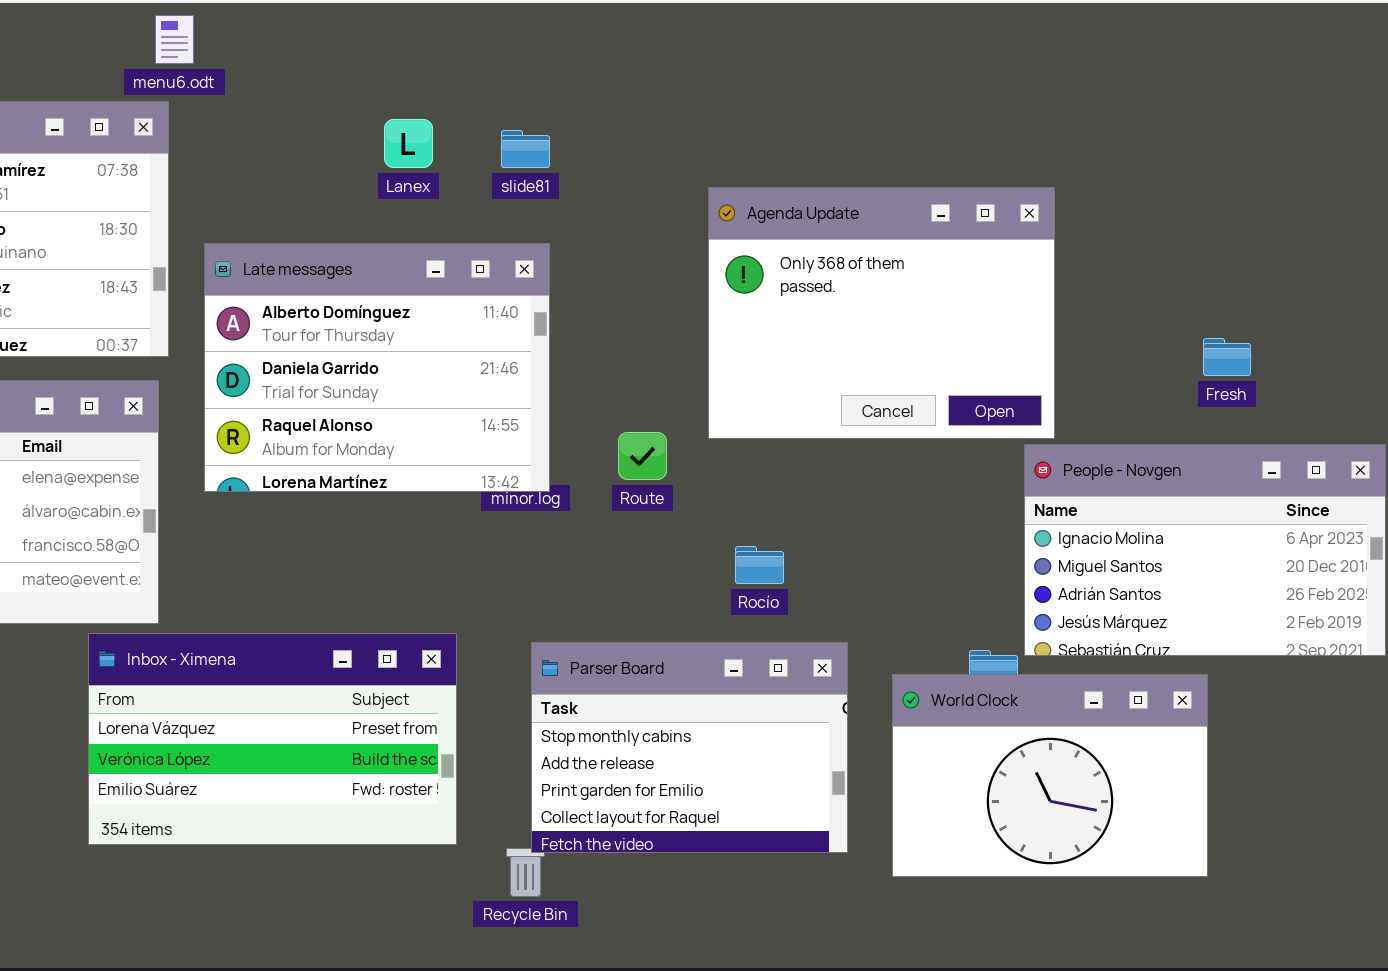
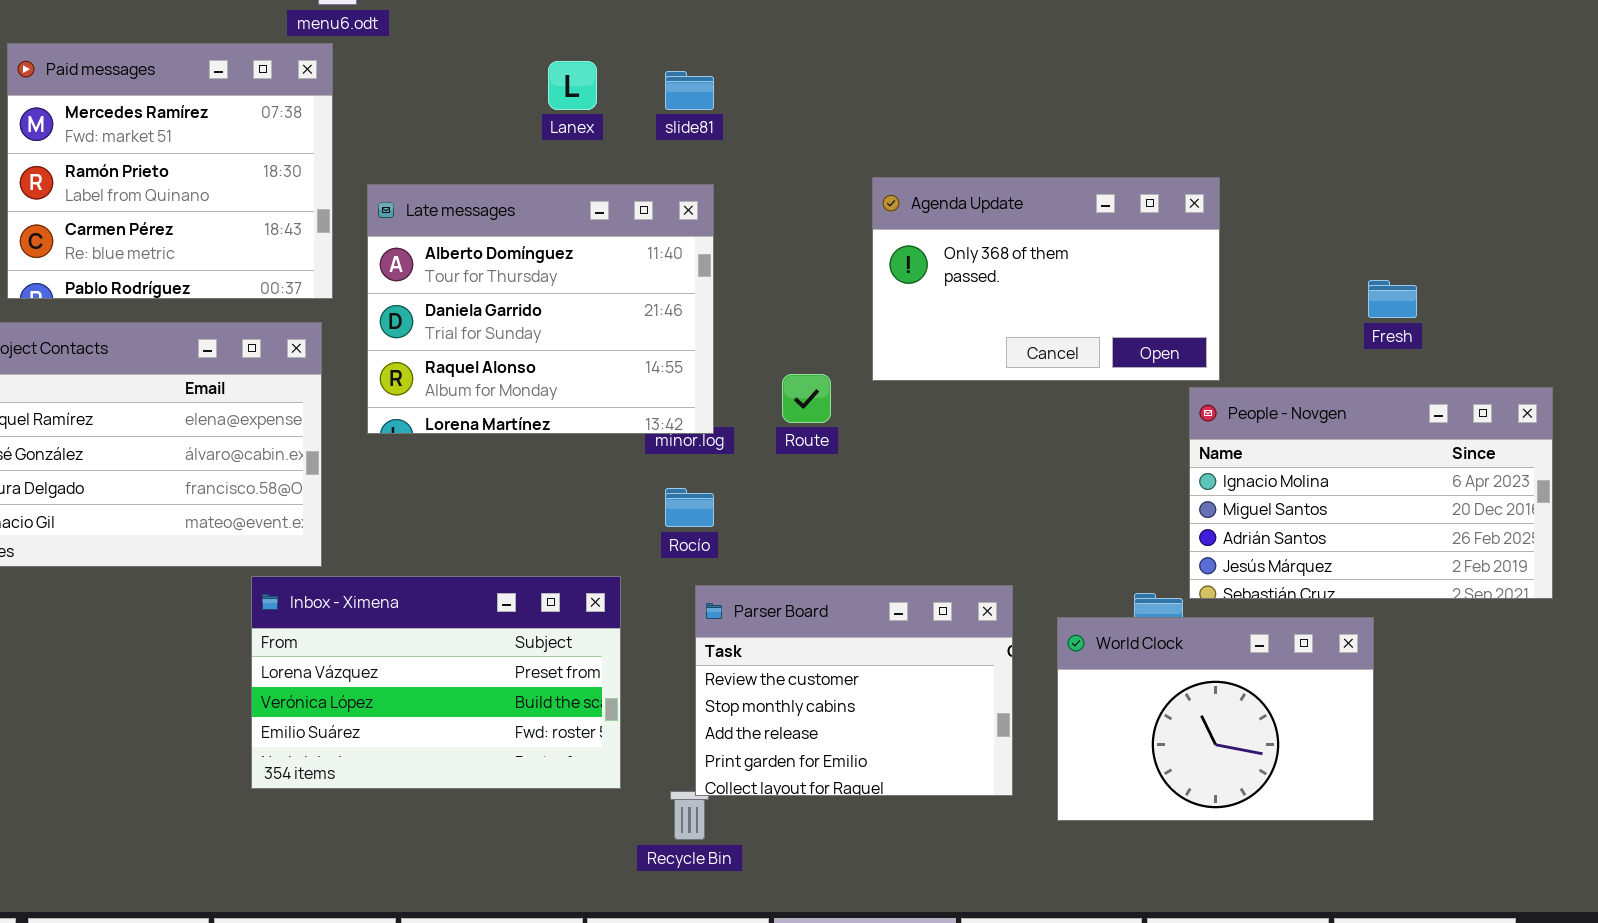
Agenda Update: [708,187,1055,439] -> [872,177,1220,381], resized
Rocío: [735,546,784,584] -> [665,488,714,527], moved
Parser Board: [531,642,848,853] -> [695,585,1013,796], scrolled up 1 row

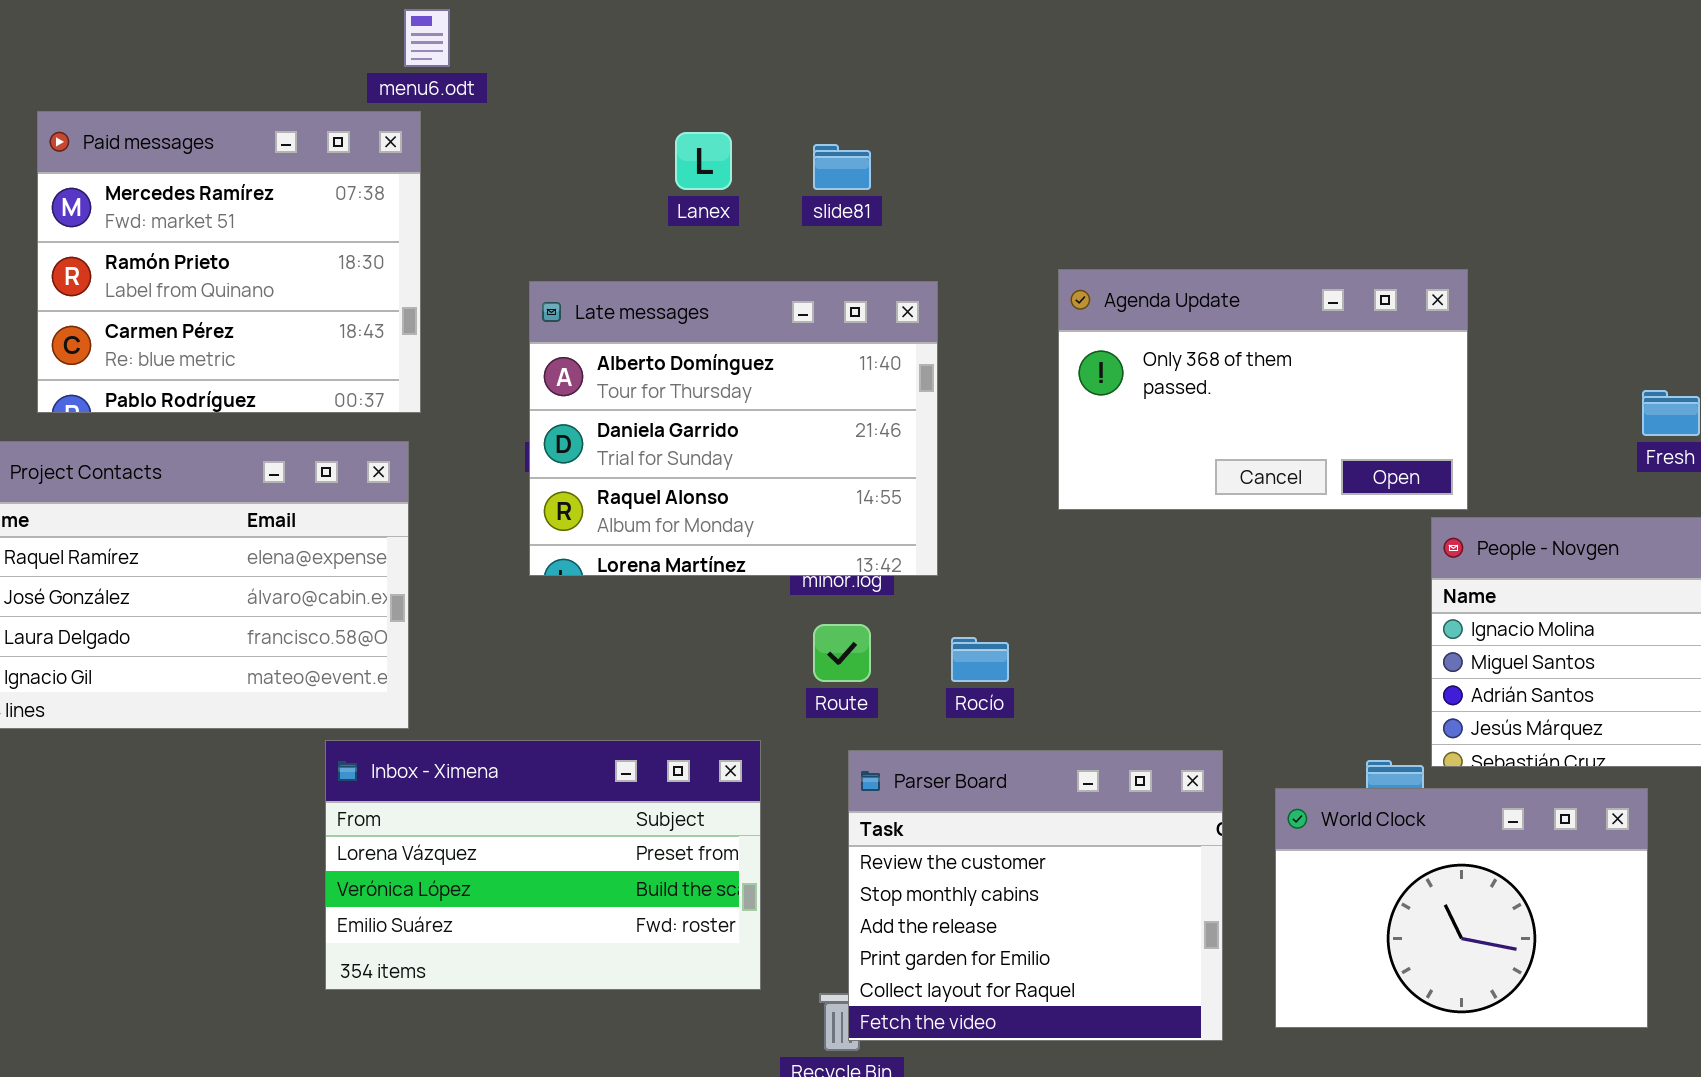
Late messages: [367,184,714,434] -> [529,281,938,576], moved
Route: [782,374,831,423] -> [813,624,871,682], moved
Rocío: [665,488,714,527] -> [951,637,1009,682], moved
Parser Board: [695,585,1013,796] -> [848,750,1223,1041], resized

